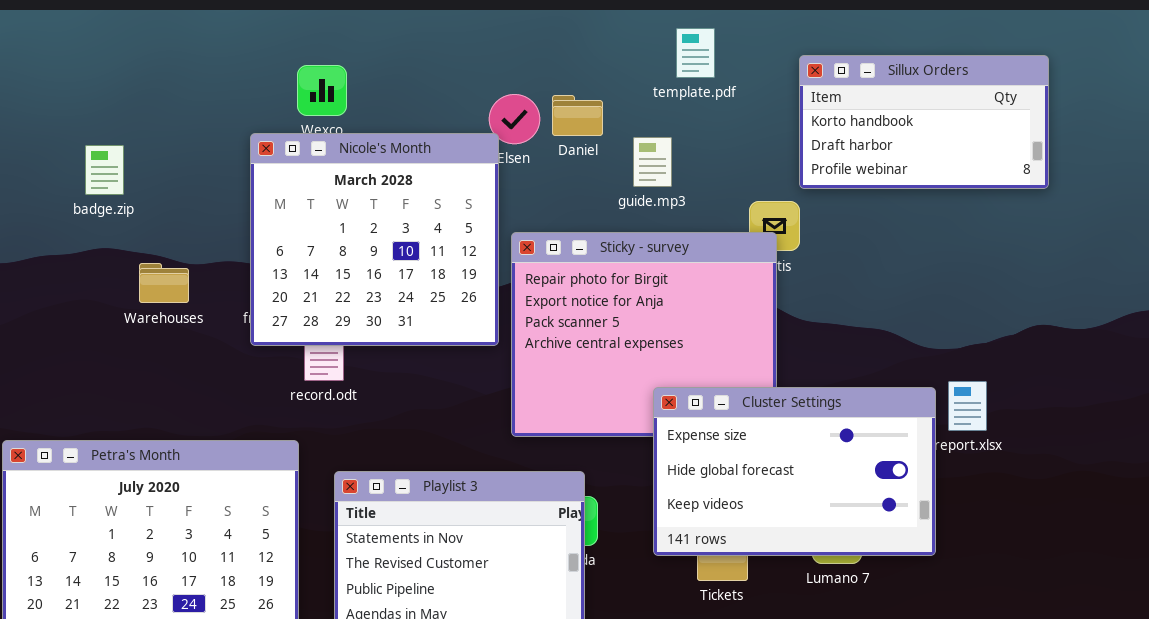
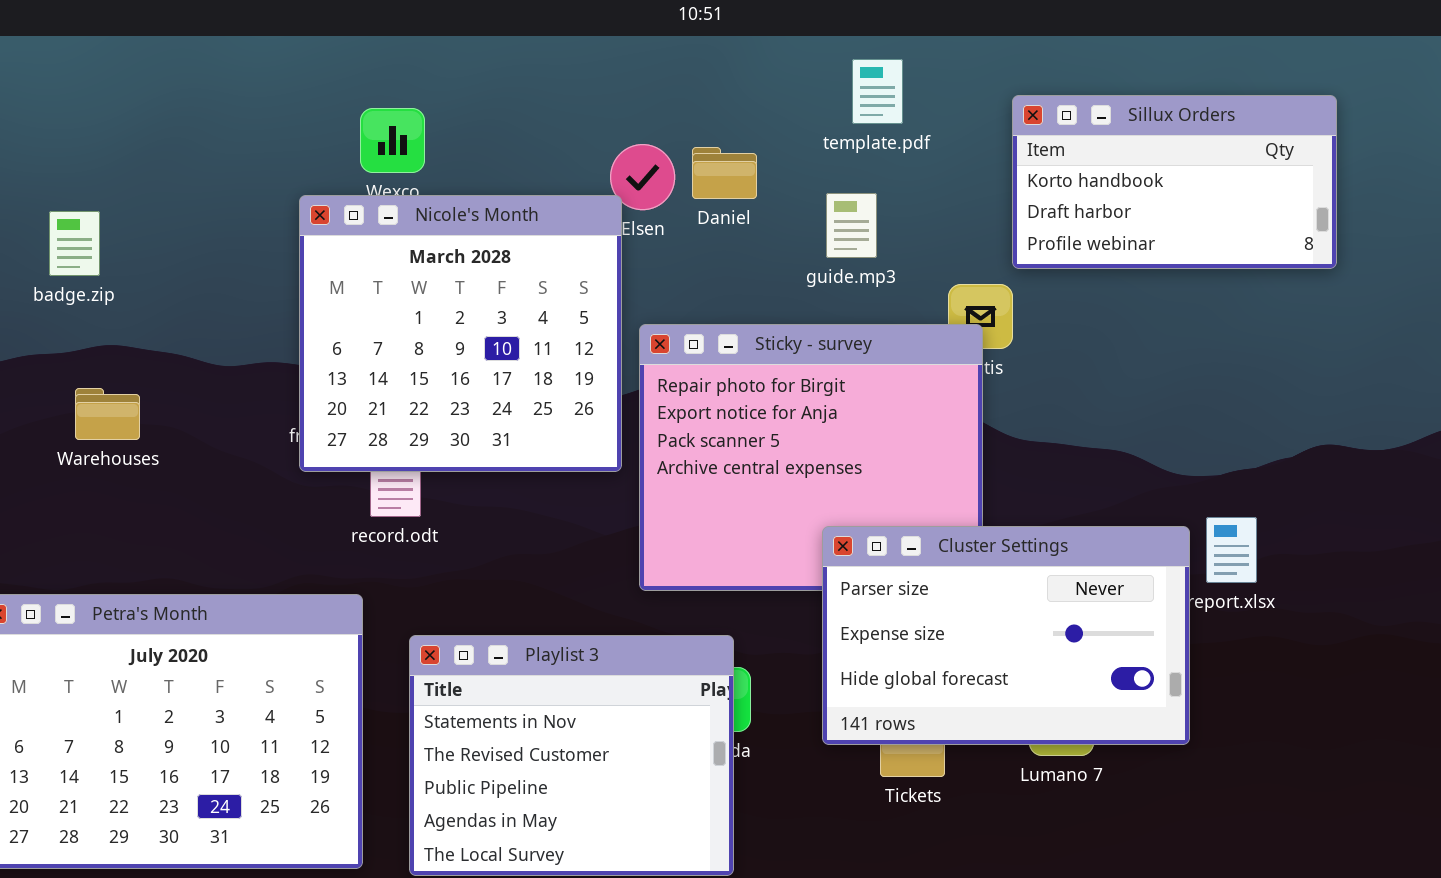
guide.mp3: [633,137,672,187] -> [826,193,877,258], moved
badge.zip: [85,145,124,195] -> [49,211,100,276], moved
Warehouses: [139,263,189,303] -> [75,388,140,440], moved
Cluster Settings: [653,387,936,556] -> [822,526,1190,745], scrolled up 1 row

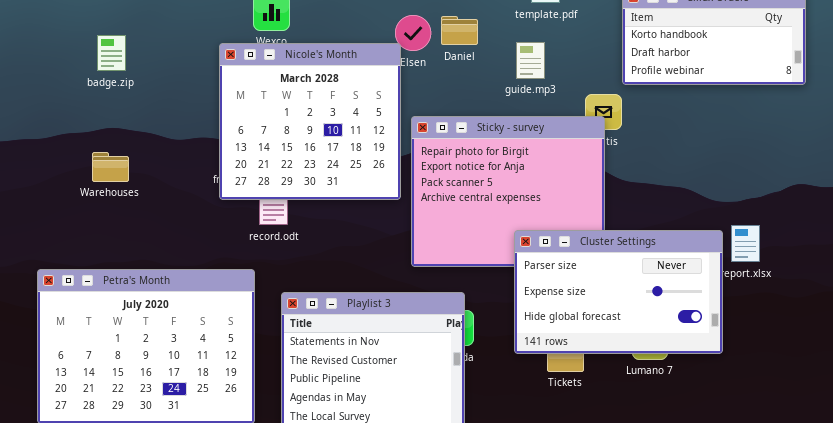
badge.zip: [49,211,100,276] -> [97,35,126,71], moved

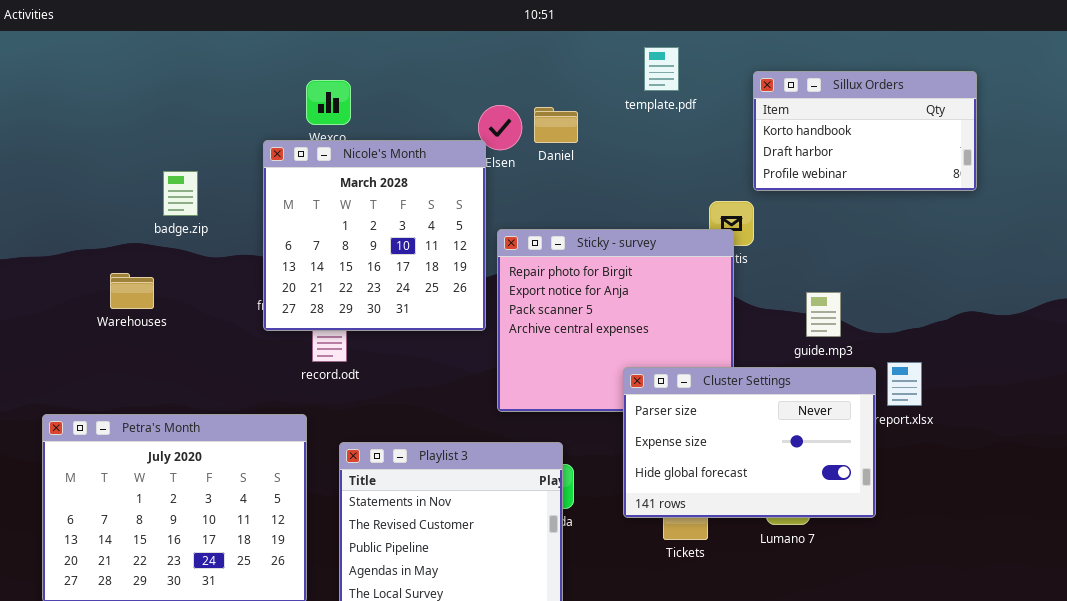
badge.zip: [97,35,126,71] -> [163,171,198,216], moved
guide.mp3: [516,42,545,79] -> [806,292,841,337], moved

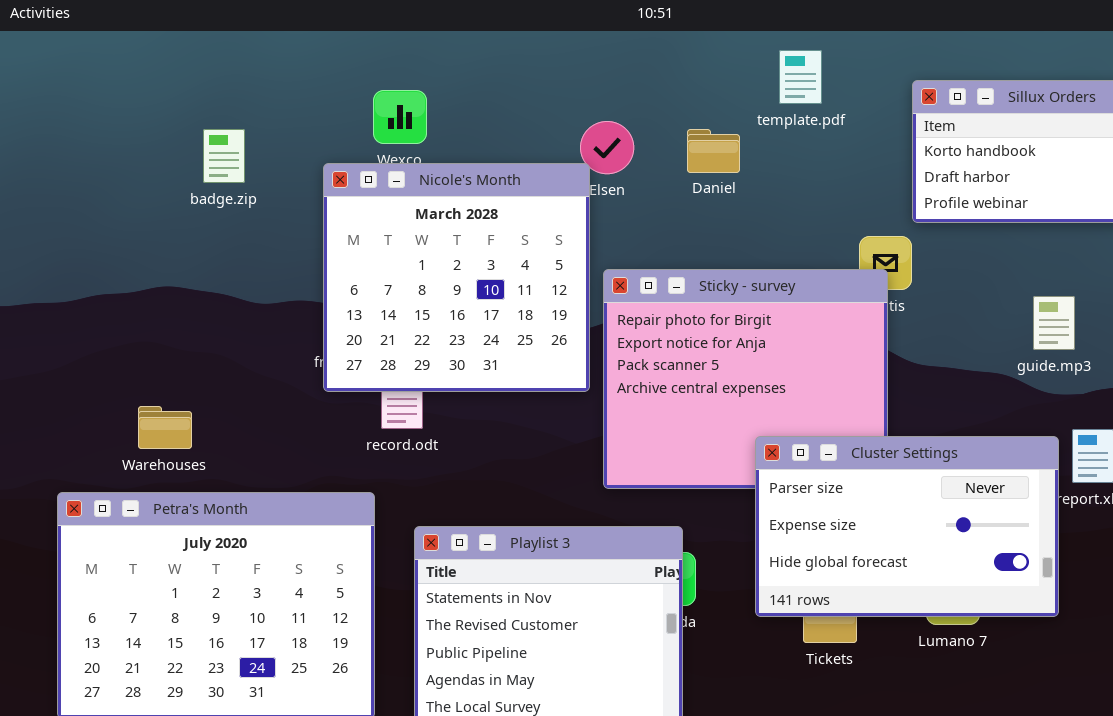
Daniel: [534,107,578,143] -> [687,129,740,173], moved
badge.zip: [163,171,198,216] -> [203,129,245,183], moved
Warehouses: [110,273,154,309] -> [138,406,192,449], moved
guide.mp3: [806,292,841,337] -> [1033,296,1075,350], moved

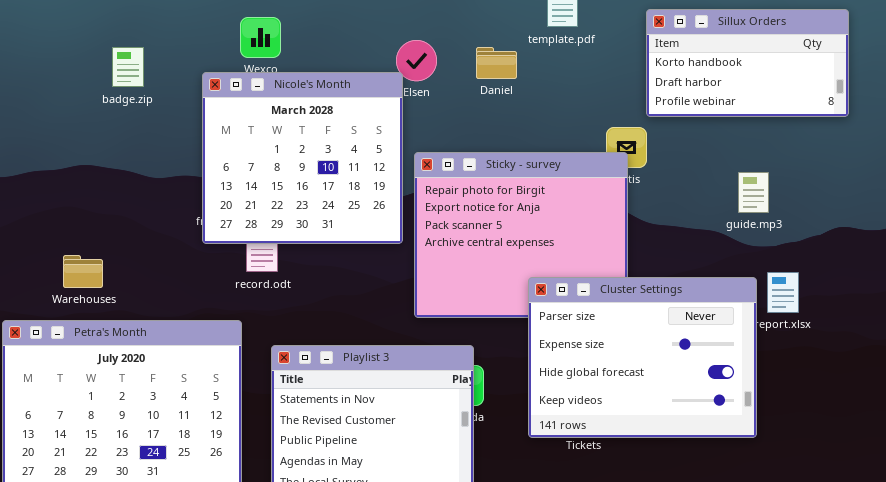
Cluster Settings: [755,436,1059,617] -> [528,277,757,438], resized

